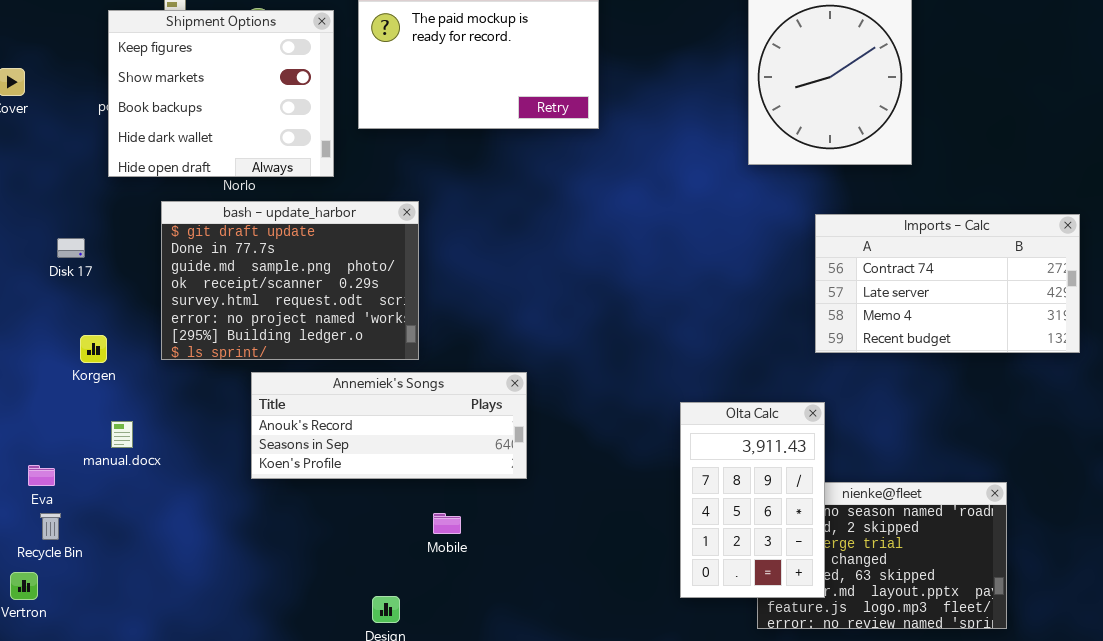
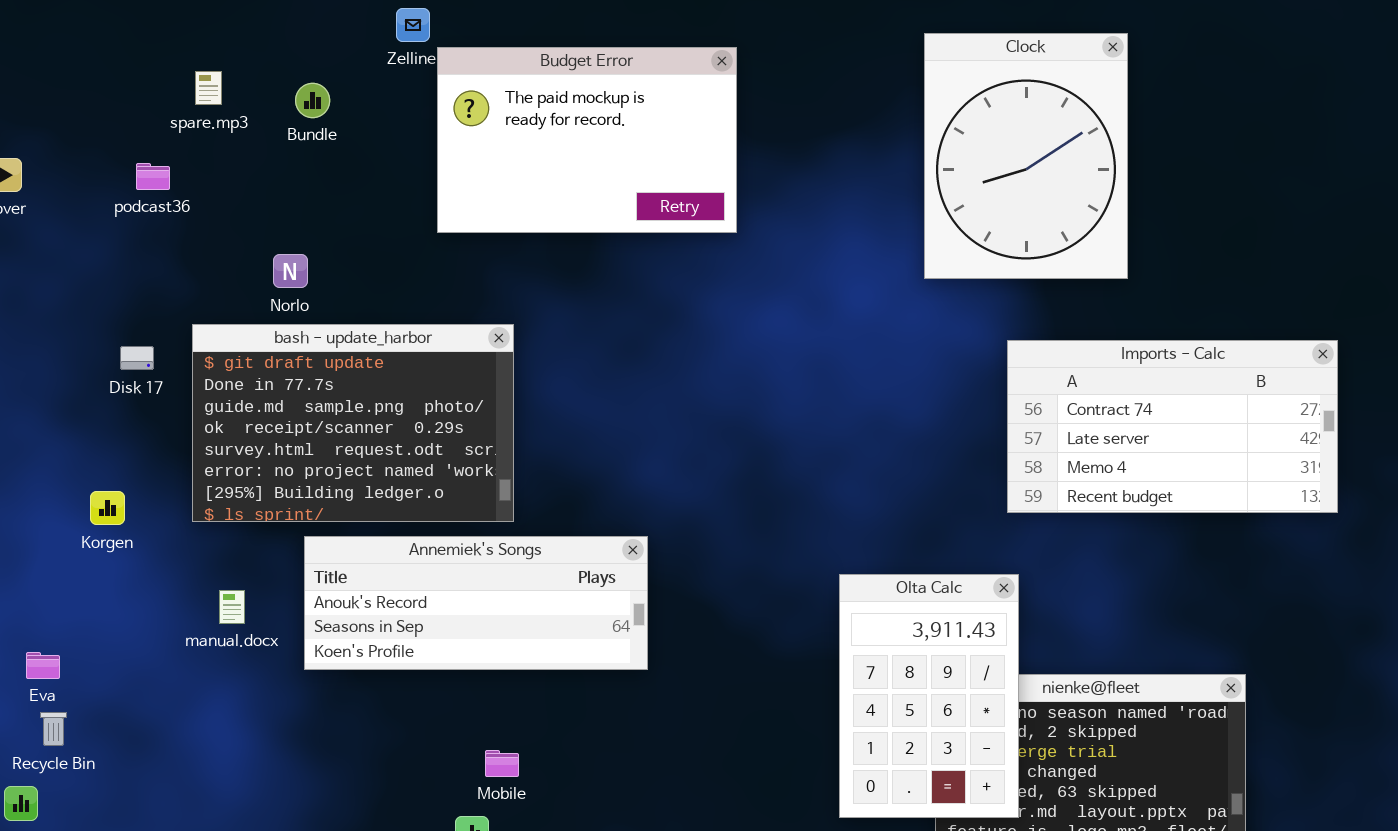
Shipment Options: [108,10,334,177] -> none, closed
Disk 17: [57,238,85,258] -> [120,346,154,370], moved
manual.docx: [111,421,133,448] -> [219,590,245,624], moved
Mobile: [433,513,461,534] -> [485,750,519,777], moved

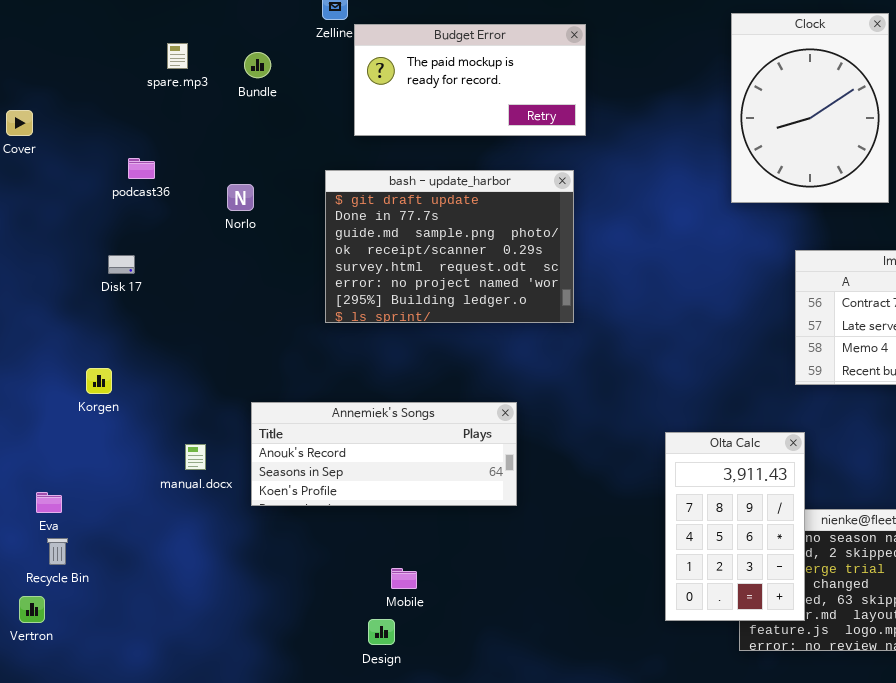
Budget Error: [437,47,737,233] -> [354,24,586,136], resized
podcast36: [136,163,170,190] -> [128,158,155,179], moved
bash - update_harbor: [192,324,514,522] -> [325,170,574,323], moved

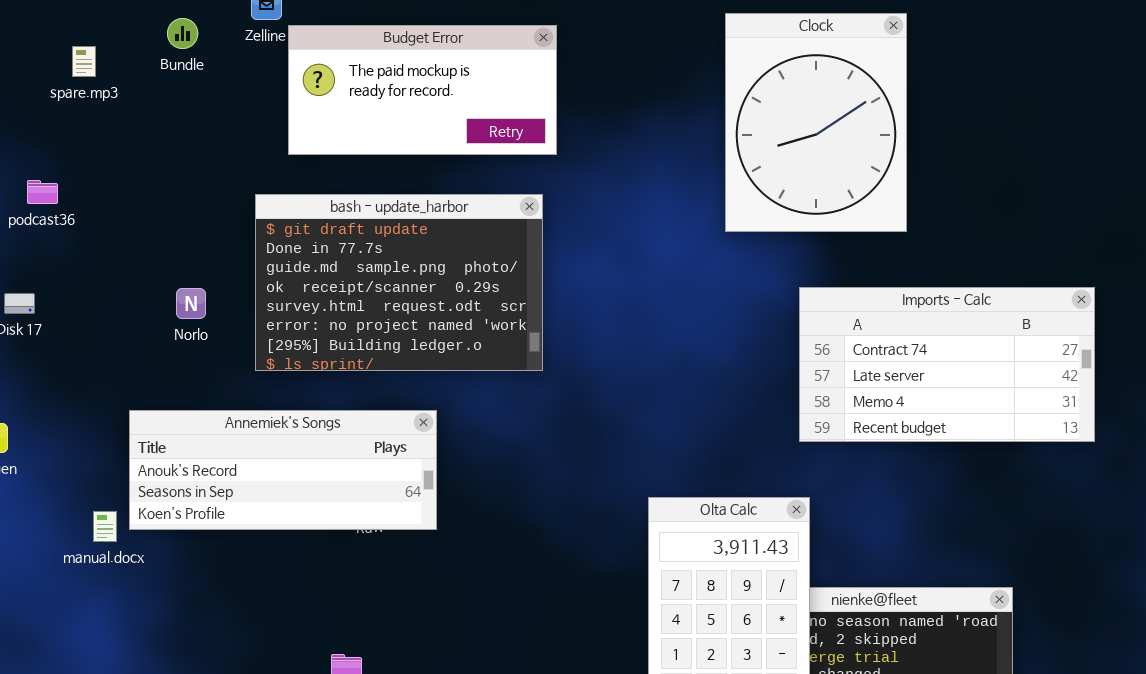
Bundle: [244,52,271,78] -> [167,18,198,49], moved
Norlo: [227,184,254,211] -> [176,288,206,319], moved
Annemiek's Songs: [251,402,517,506] -> [129,410,437,530], moved

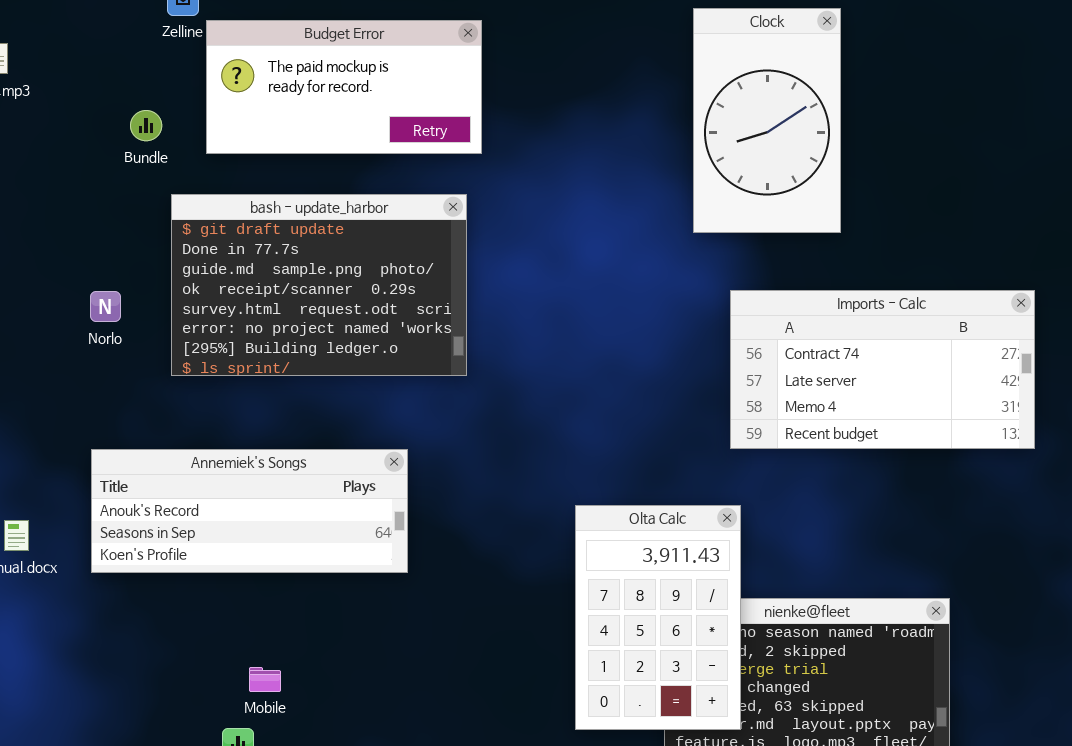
Clock: [725,13,907,232] -> [693,8,841,233], resized
Bundle: [167,18,198,49] -> [130,110,162,141], moved
Annemiek's Songs: [129,410,437,530] -> [91,449,408,573], moved

